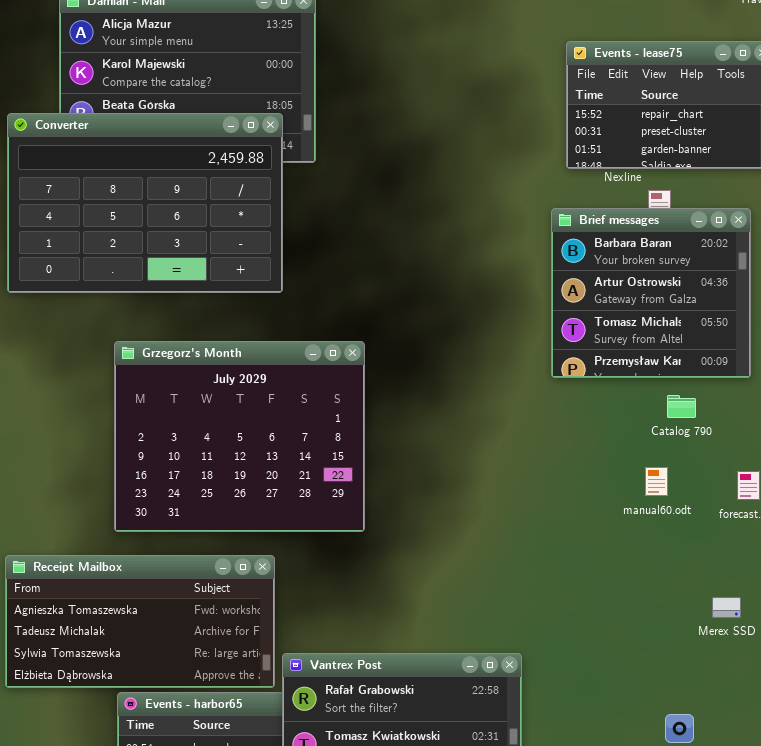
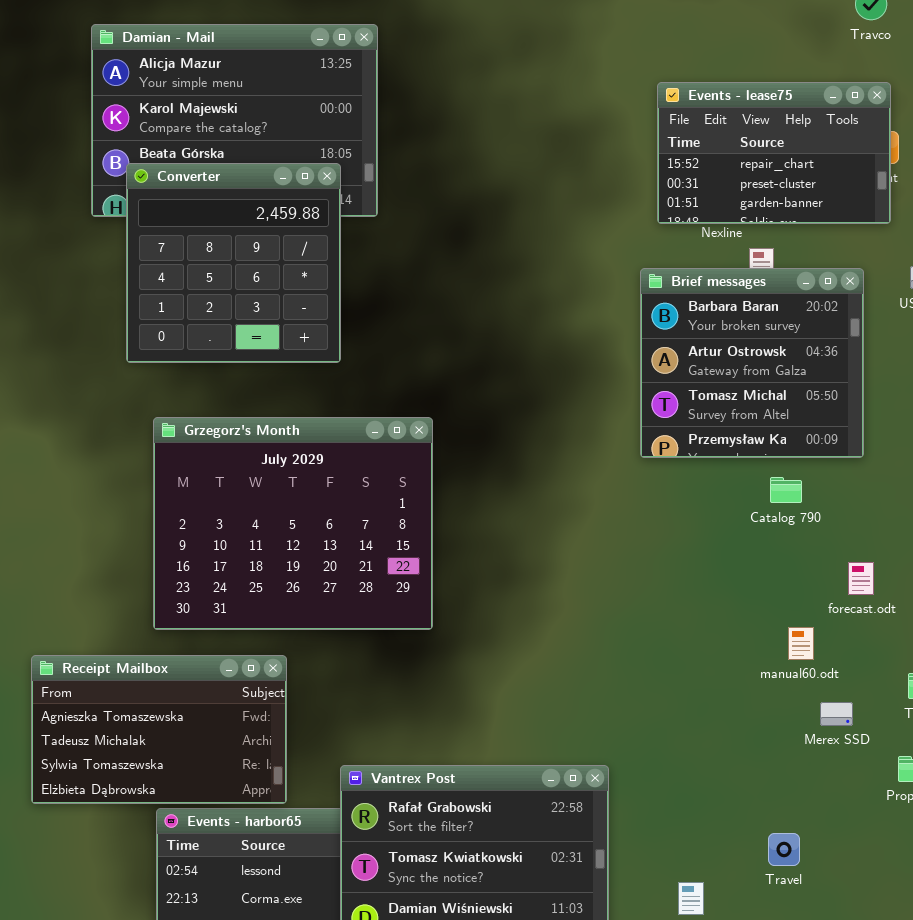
Converter: [7,113,283,293] -> [126,163,341,363], resized
manual60.odt: [645,467,668,496] -> [788,627,814,660], moved
Receipt Mailbox: [5,555,275,688] -> [31,655,287,804], resized

